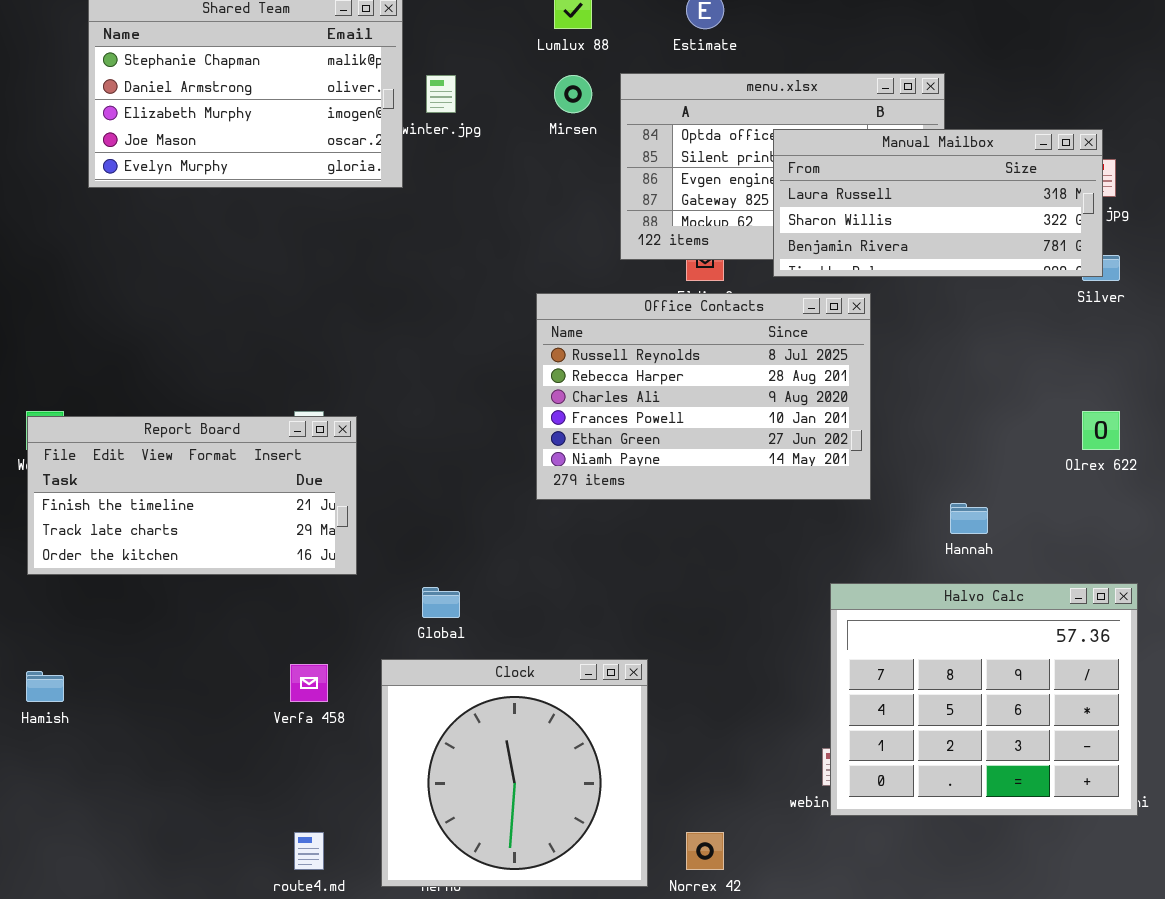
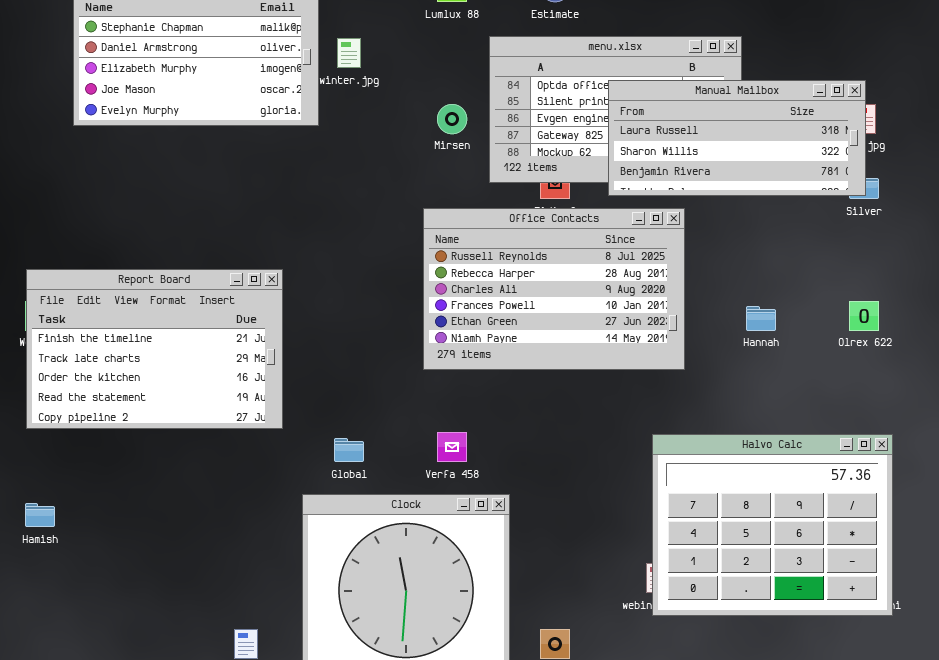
Mirsen: [554,75,592,113] -> [437,104,467,134], moved
Report Board: [27,416,357,575] -> [26,269,283,429], resized
Hannah: [950,503,988,534] -> [746,306,776,331], moved
Verfa 458: [290,664,328,702] -> [437,432,467,462], moved

